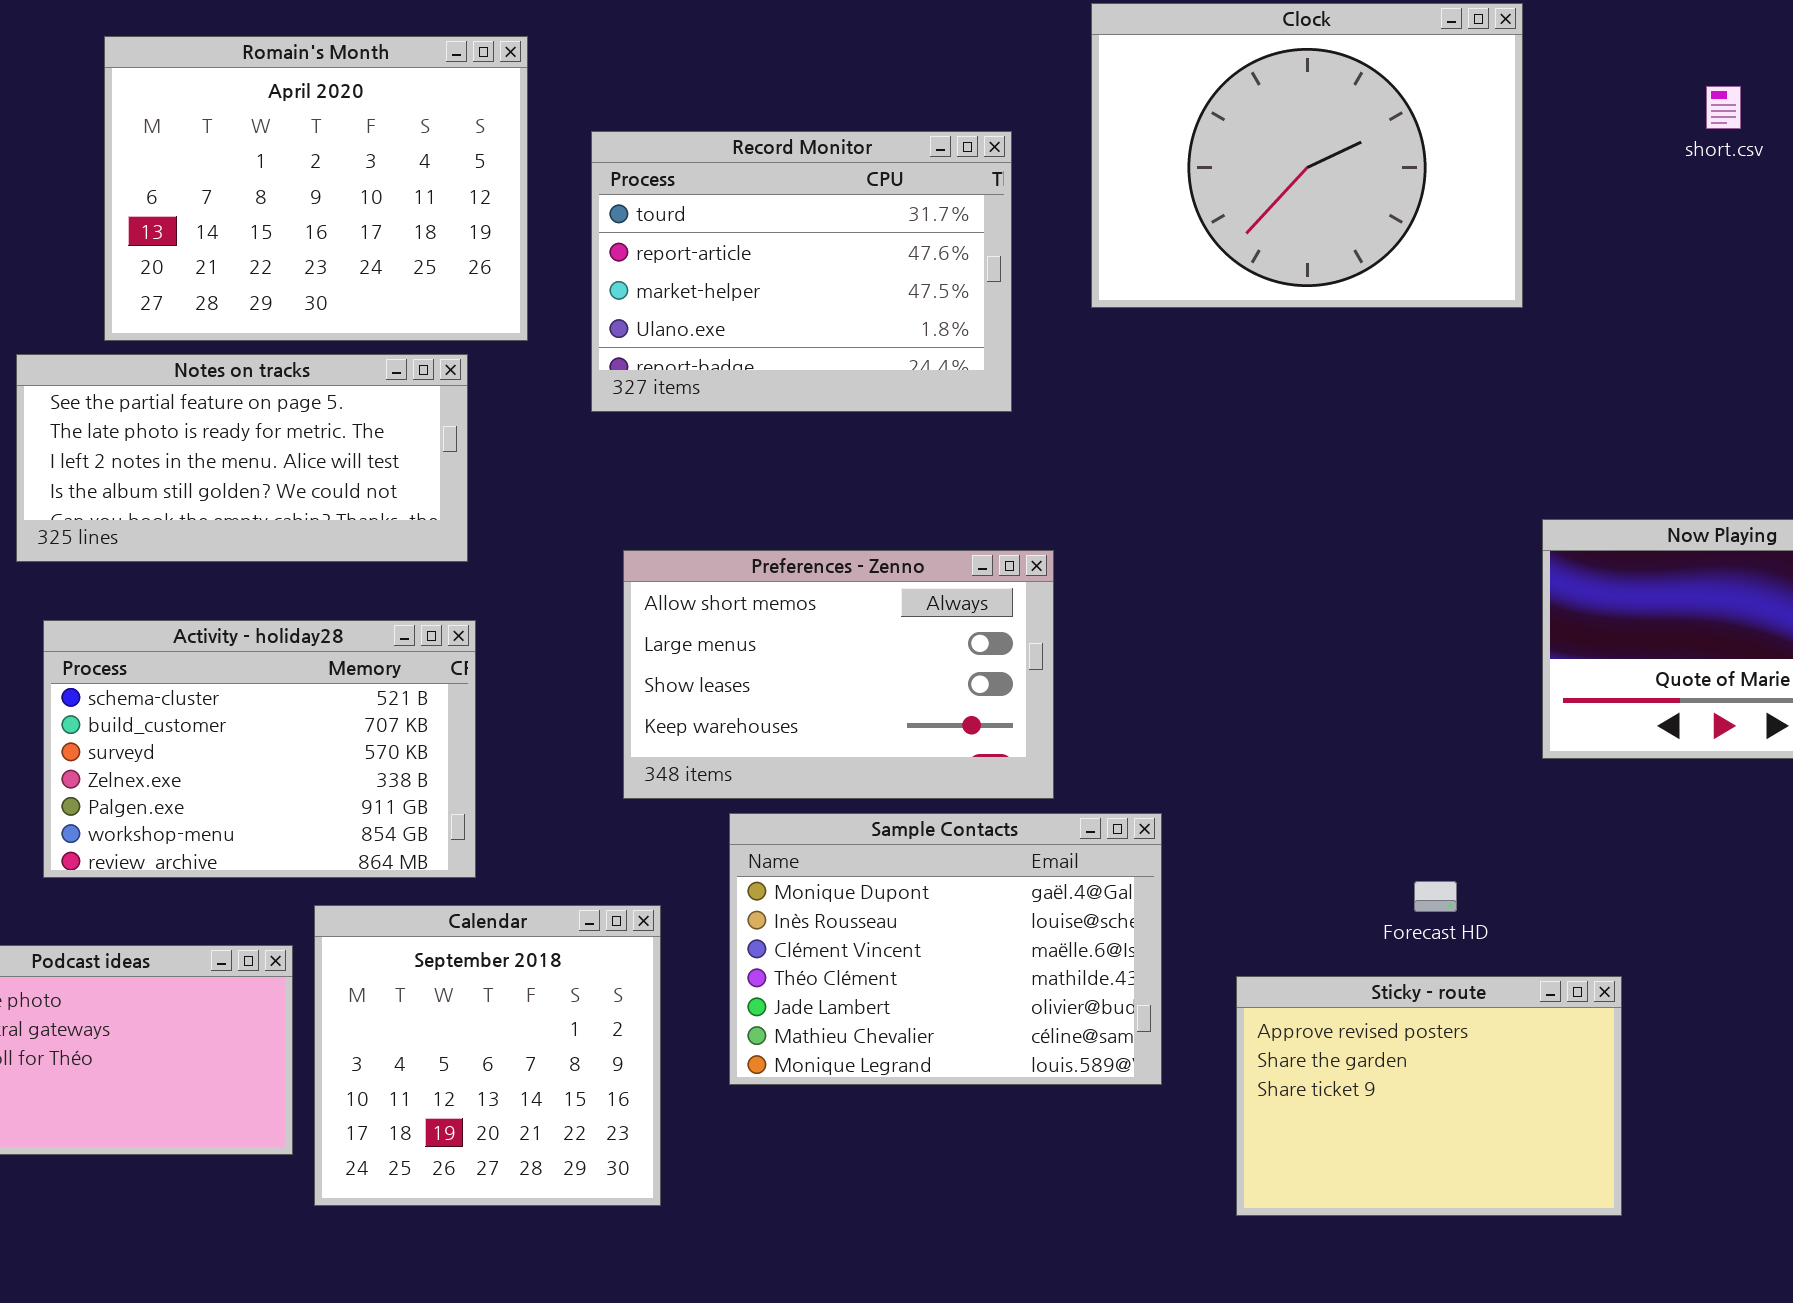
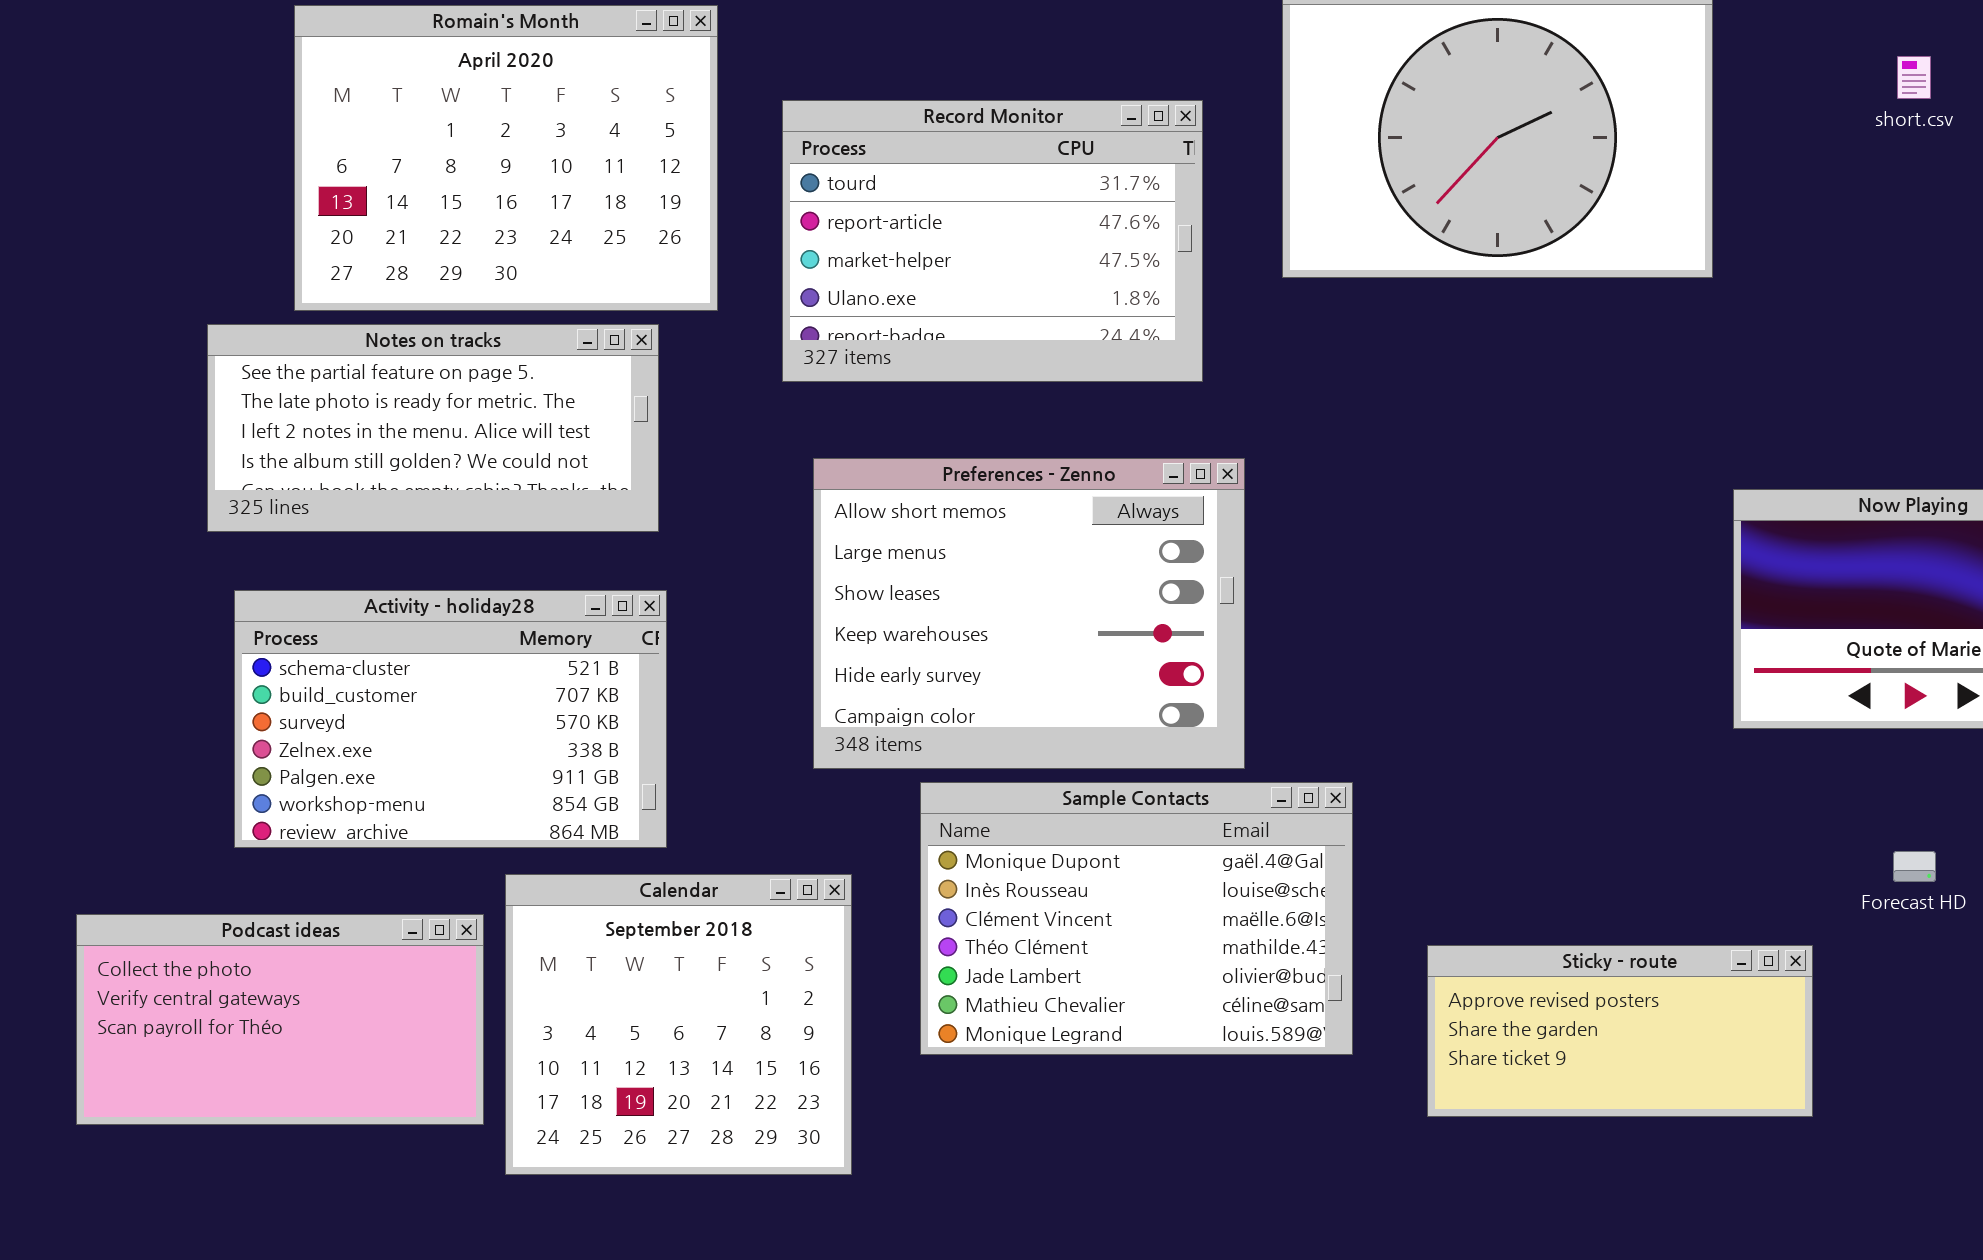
Preferences - Zenno: [623,550,1054,799] -> [813,458,1245,769], resized
Forecast HD: [1414,881,1457,912] -> [1893,851,1936,882], moved
Sticky - route: [1236,976,1622,1216] -> [1427,945,1813,1117], resized

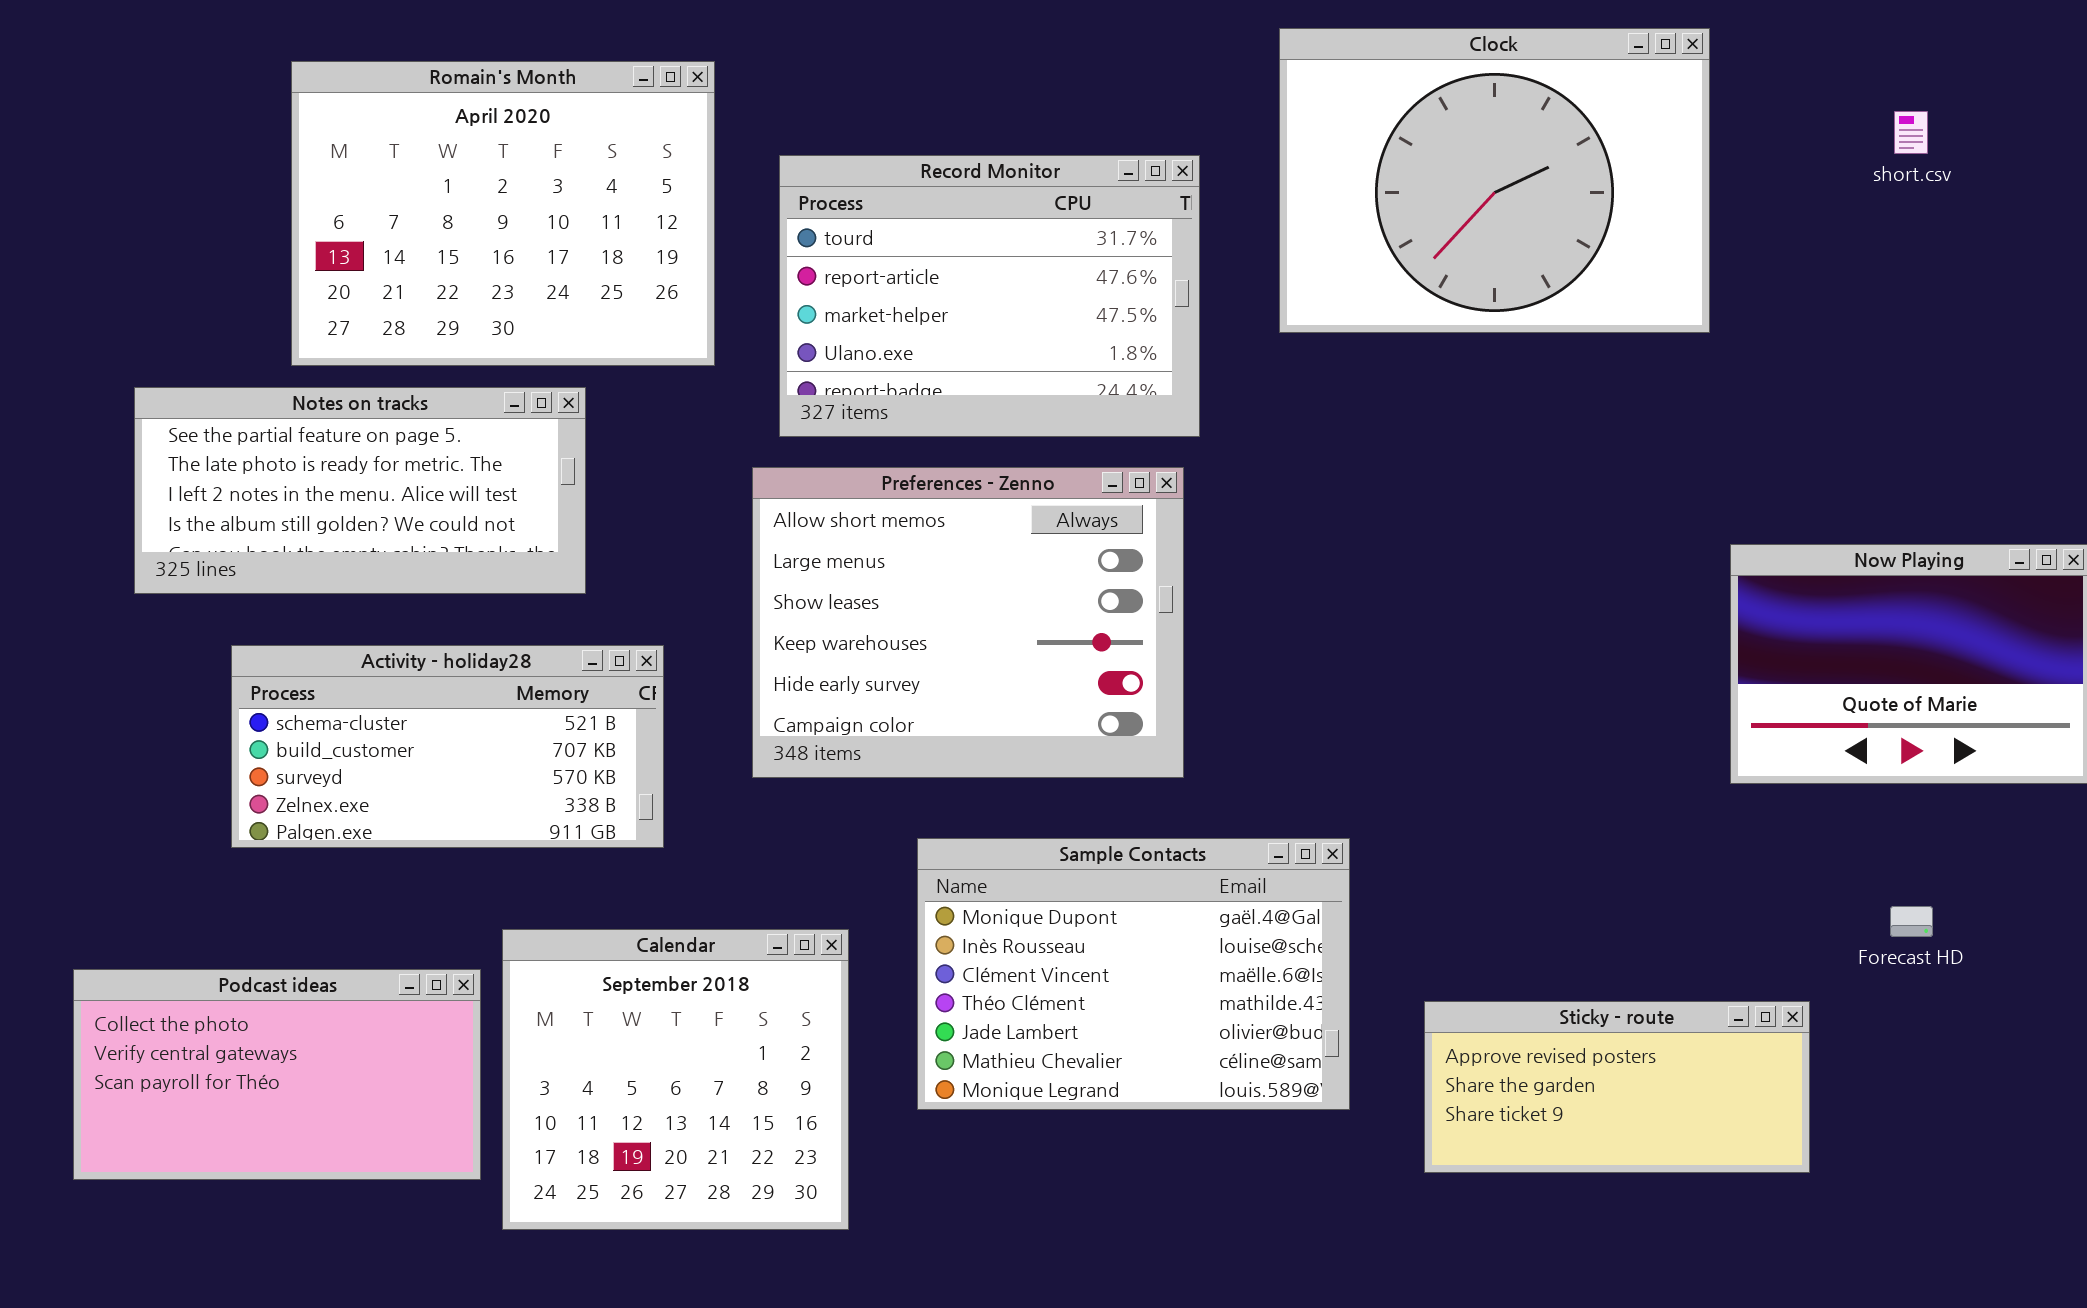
Notes on tracks: [207,324,659,532] -> [134,387,586,594], moved
Preferences - Zenno: [813,458,1245,769] -> [752,467,1184,778], moved
Activity - holiday28: [234,590,667,848] -> [231,645,664,848], resized

